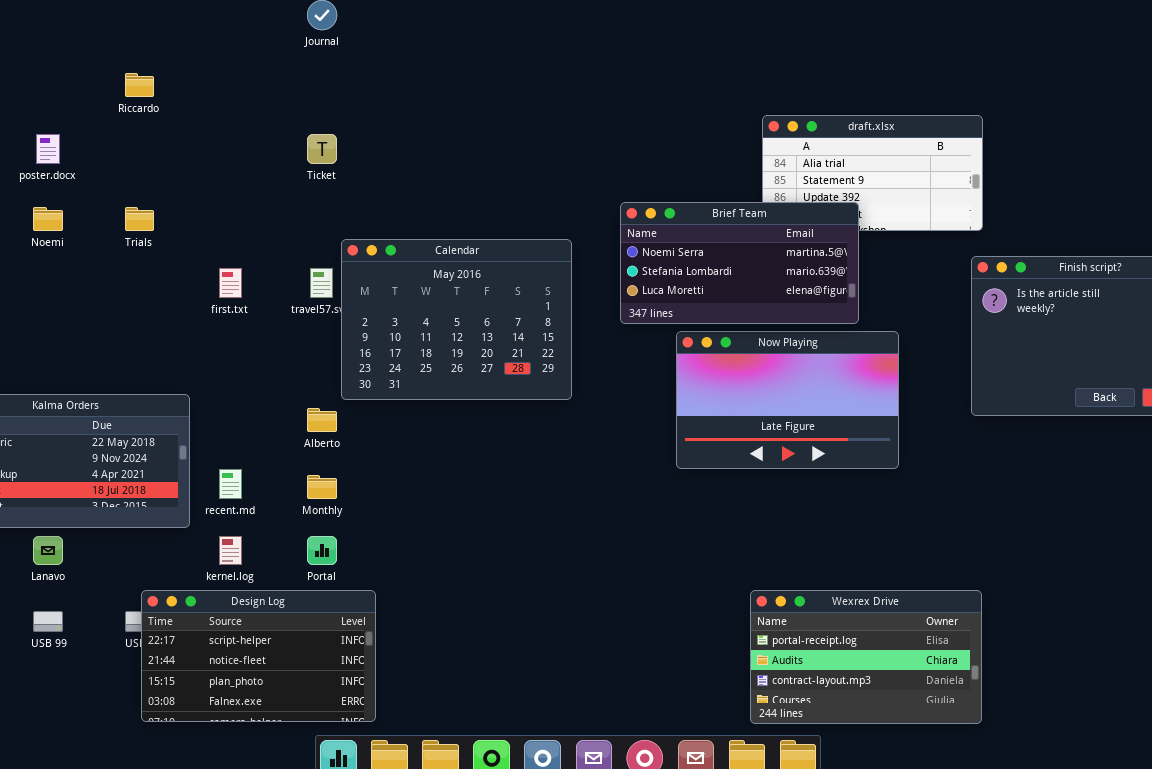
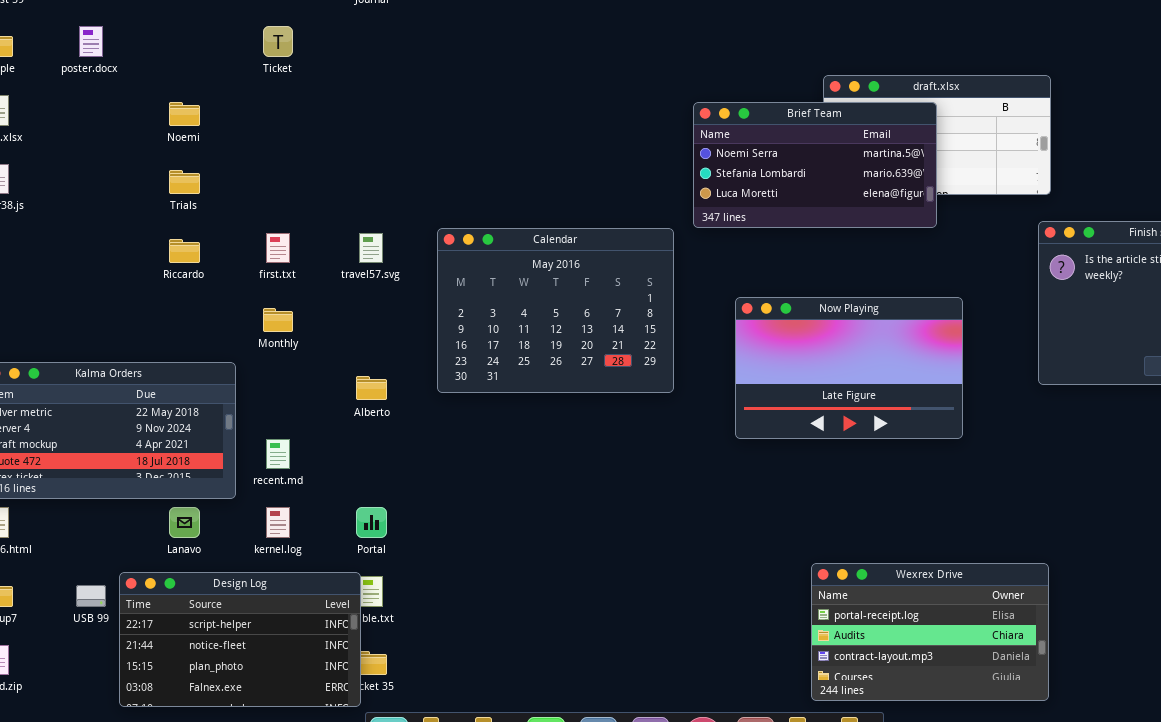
Riccardo: [125,73,154,97] -> [169,239,200,263], moved
poster.docx: [36,134,60,164] -> [79,26,103,57], moved
Ticket: [307,134,337,164] -> [263,26,293,57], moved
Brief Team: [620,202,859,324] -> [693,102,937,228], moved
Noemi: [33,207,63,231] -> [169,102,200,126], moved
Calendar: [341,239,572,400] -> [437,228,674,393], moved
Monthly: [307,475,337,499] -> [263,308,293,332], moved
Lanavo: [33,536,63,565] -> [169,507,200,538], moved
Design Log: [141,590,376,722] -> [119,572,361,707], moved

